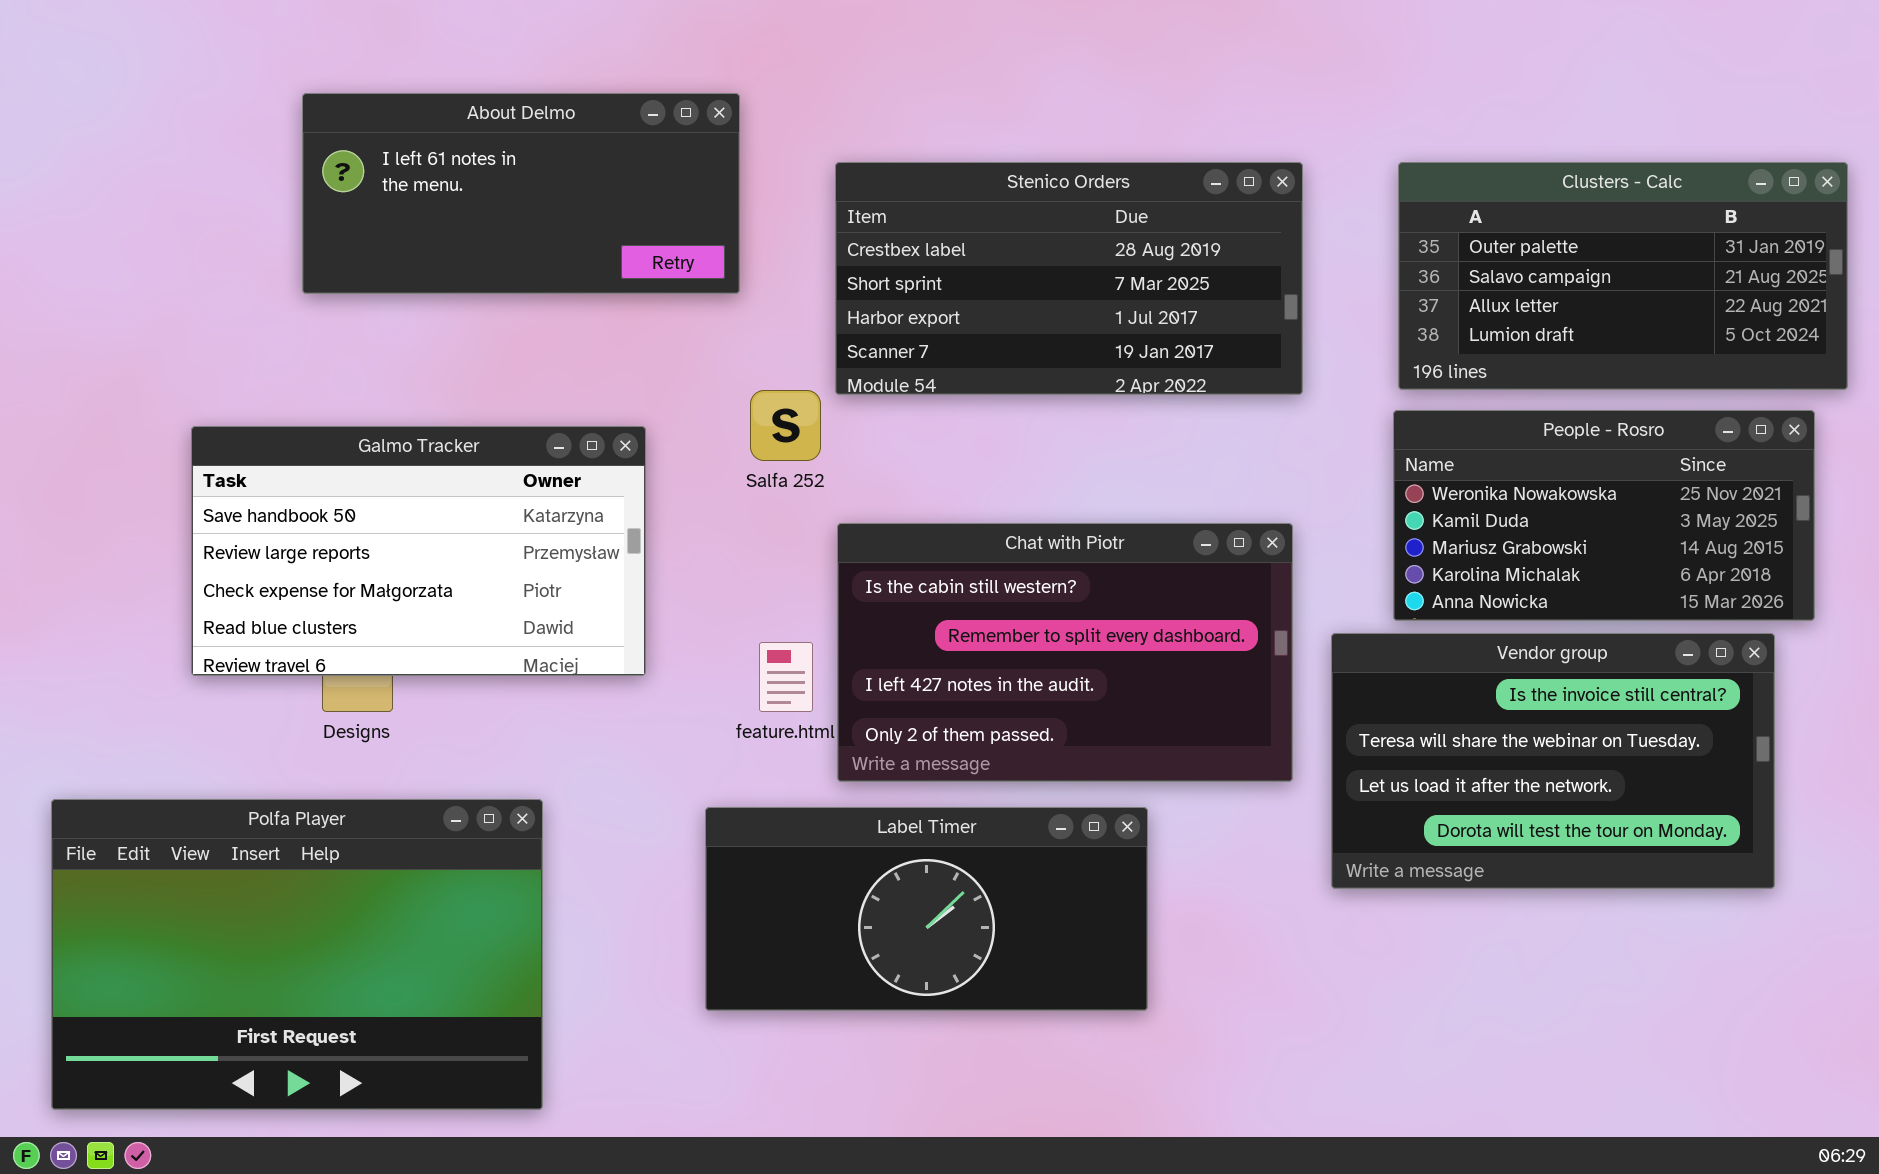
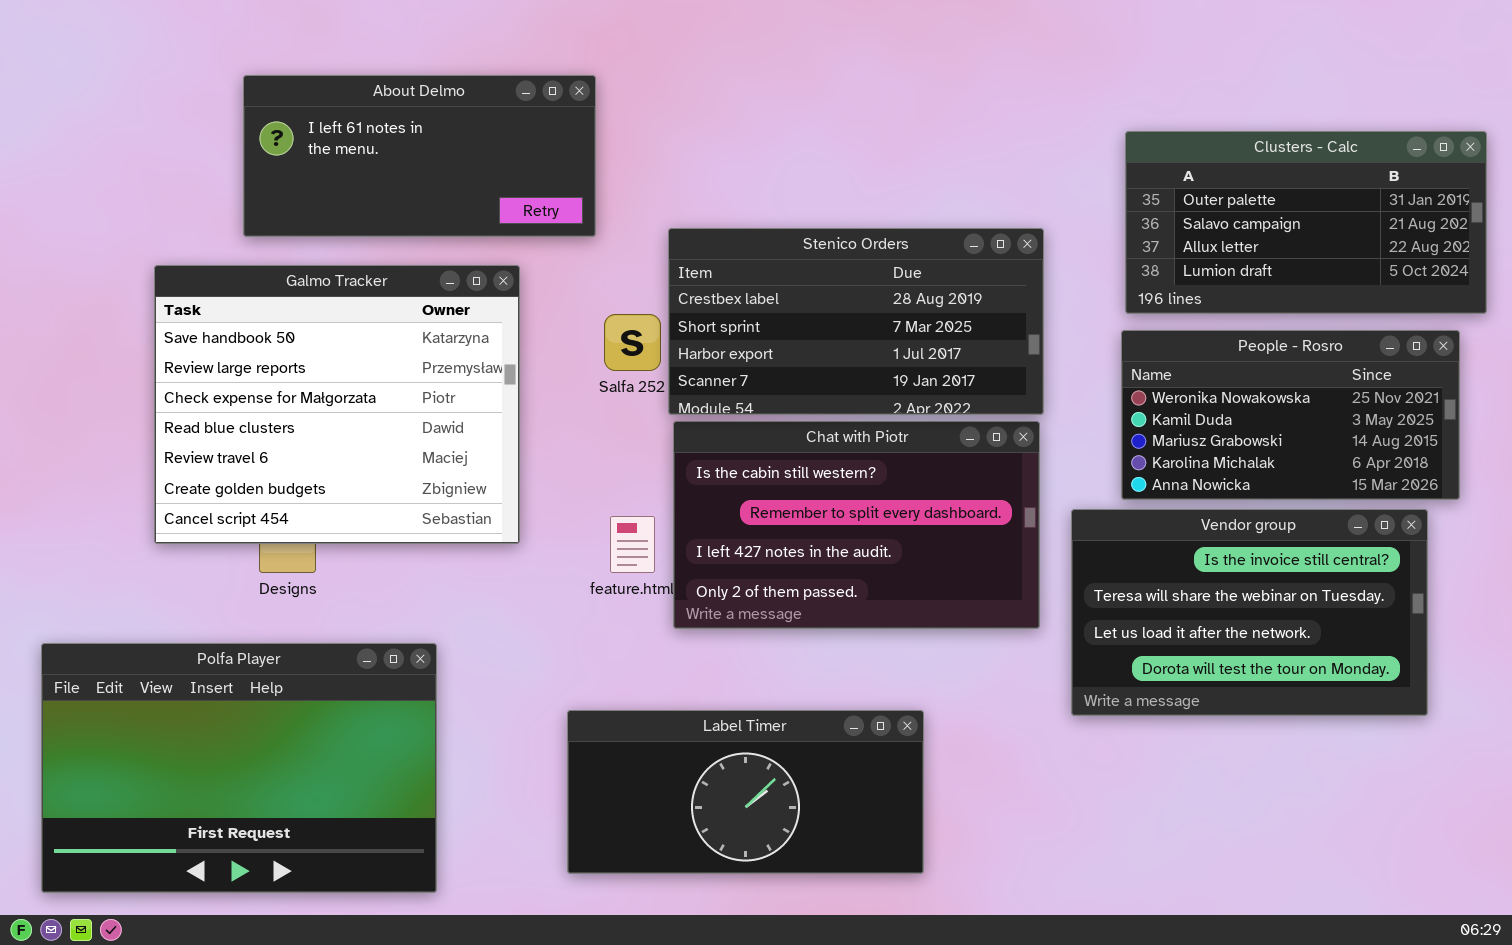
Stenico Orders: [835,162,1303,395] -> [668,228,1044,415], moved
Galmo Tracker: [191,426,646,676] -> [154,265,520,544], resized
Label Timer: [705,807,1148,1011] -> [567,710,924,874], moved

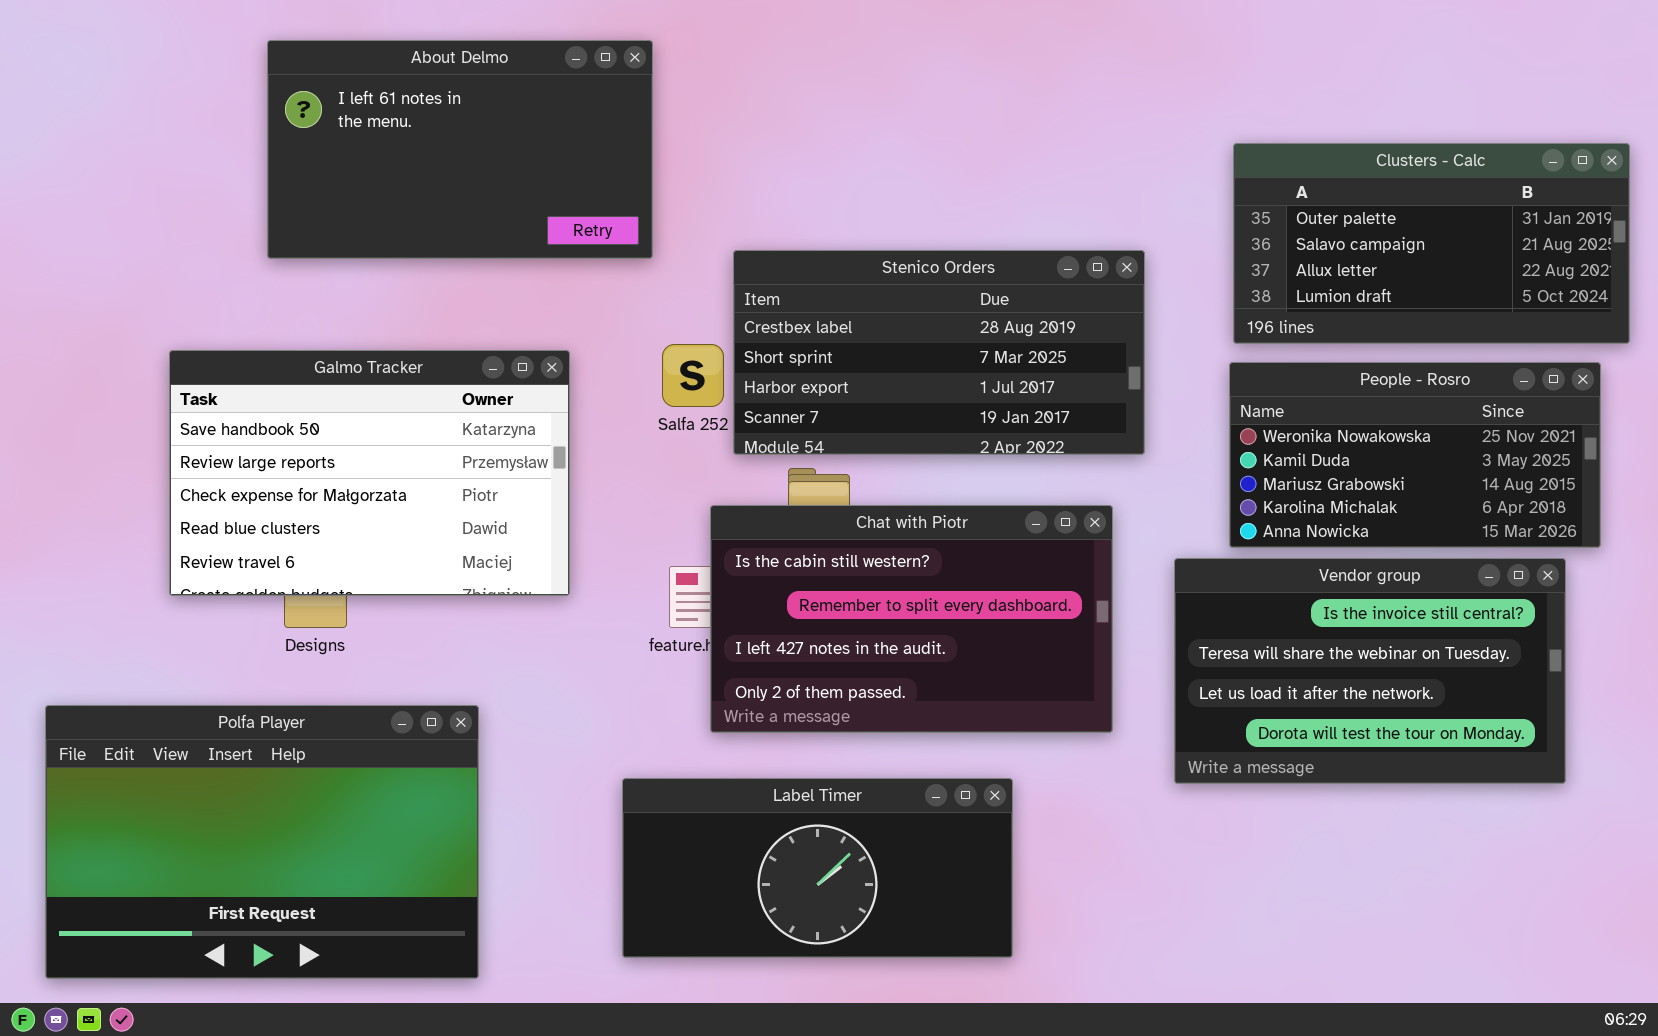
About Delmo: [243,75,596,237] -> [267,40,653,259], resized
Galmo Tracker: [154,265,520,544] -> [169,350,570,596], resized
Chat with Piotr: [673,421,1040,629] -> [710,505,1113,733], moved

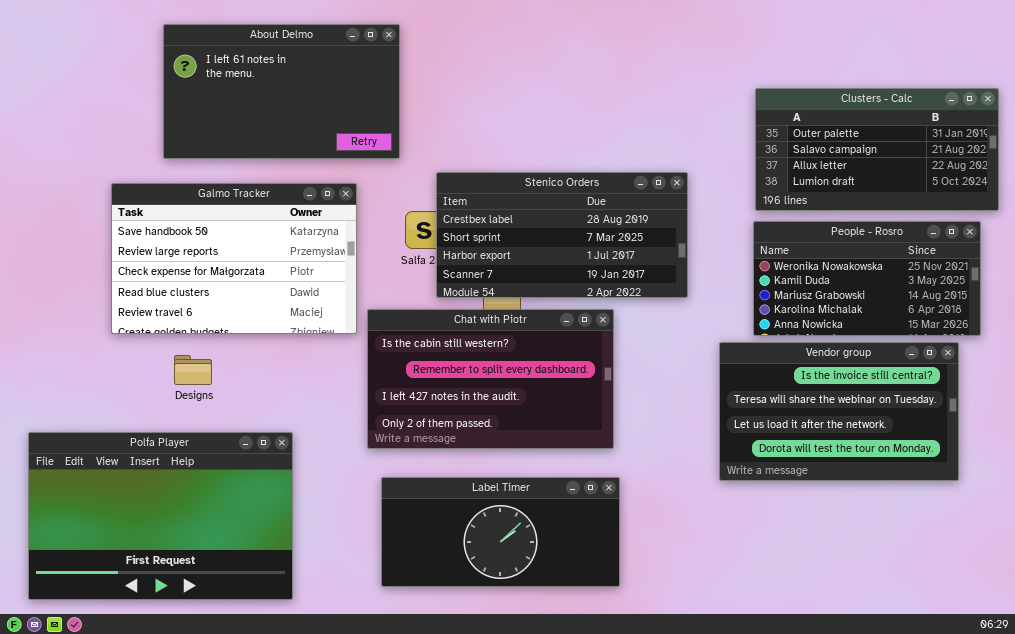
Stenico Orders: [733,250,1145,455] -> [436,172,688,298], moved
Galmo Tracker: [169,350,570,596] -> [111,183,357,334], moved
Chat with Piotr: [710,505,1113,733] -> [367,309,614,449], moved

